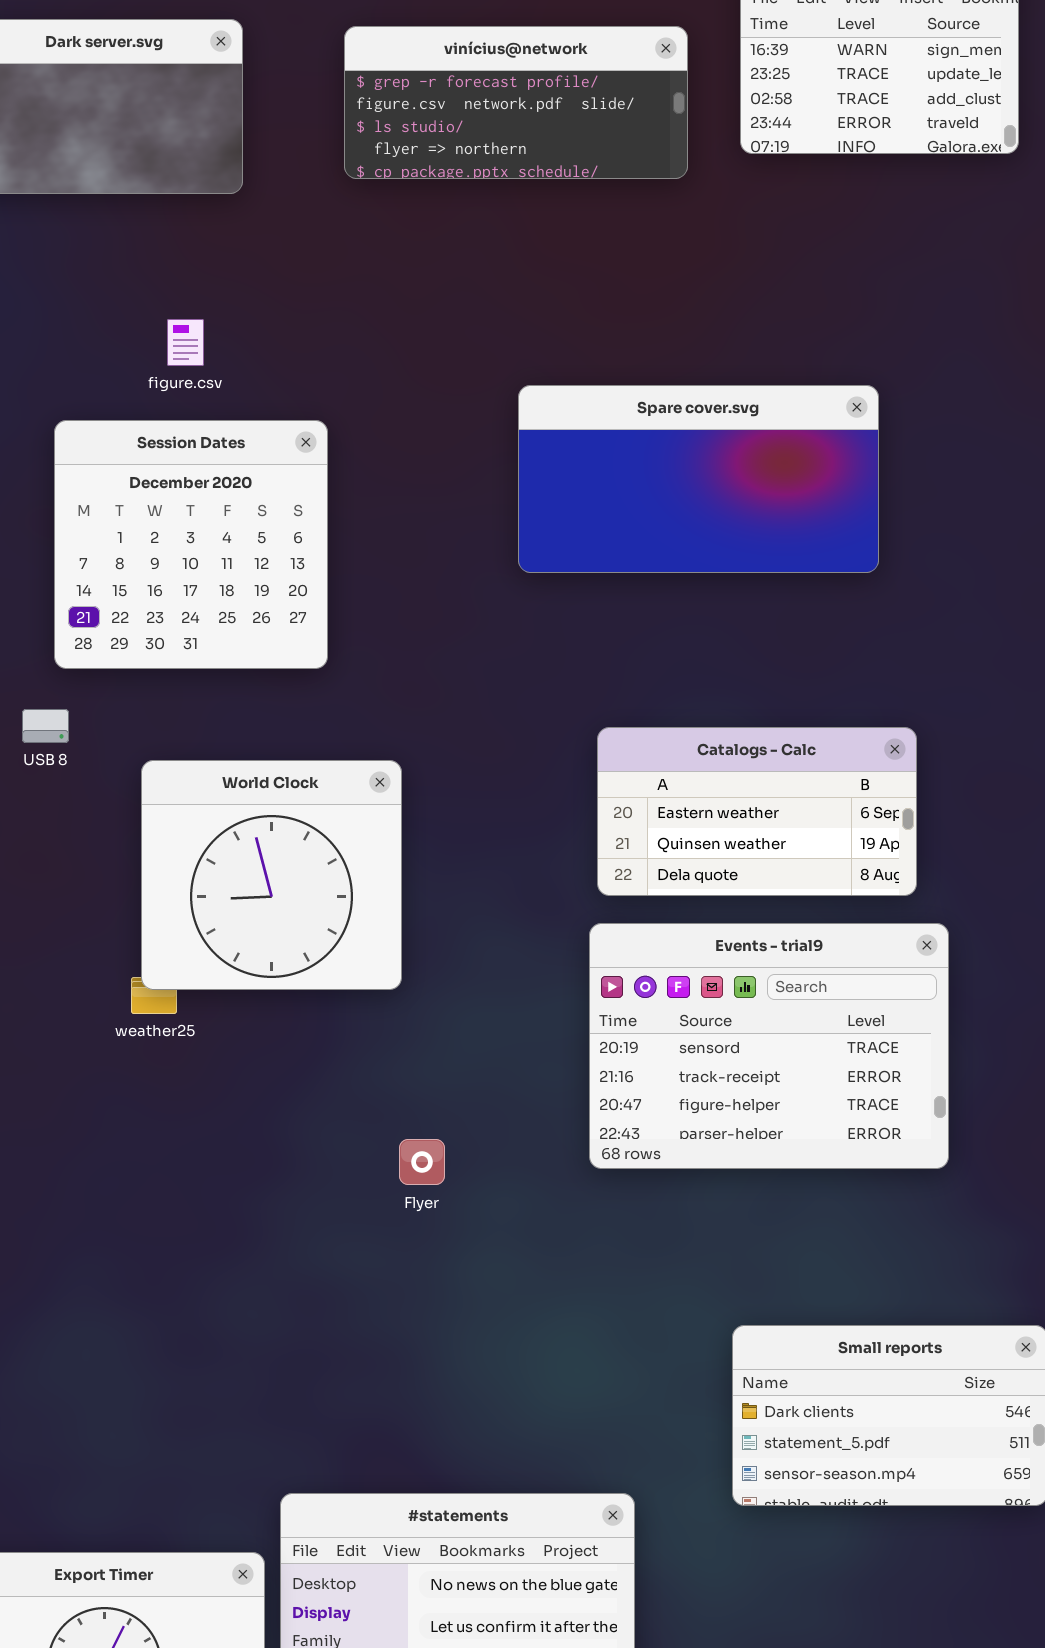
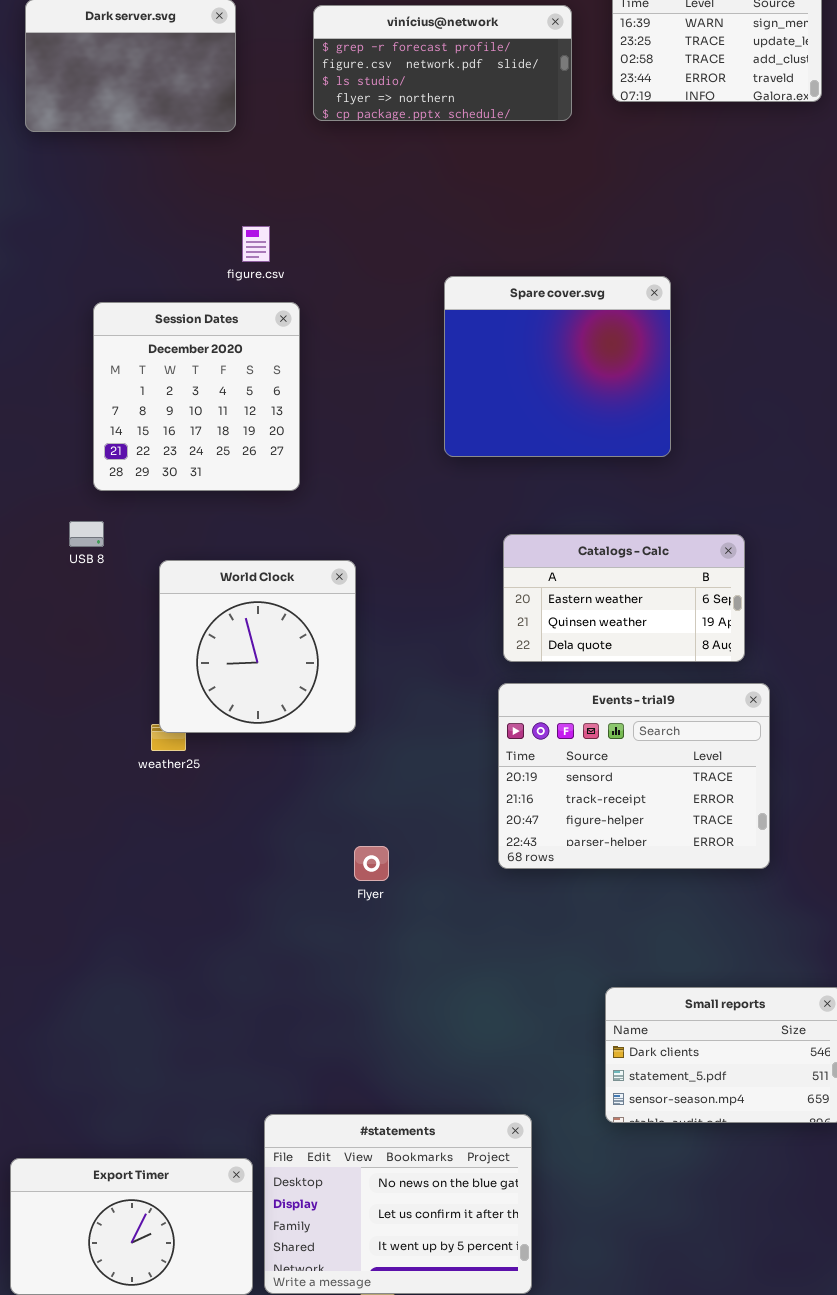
figure.csv: [167,319,204,366] -> [242,226,270,262], moved
Spare cover.svg: [518,385,879,573] -> [444,276,671,457], resized

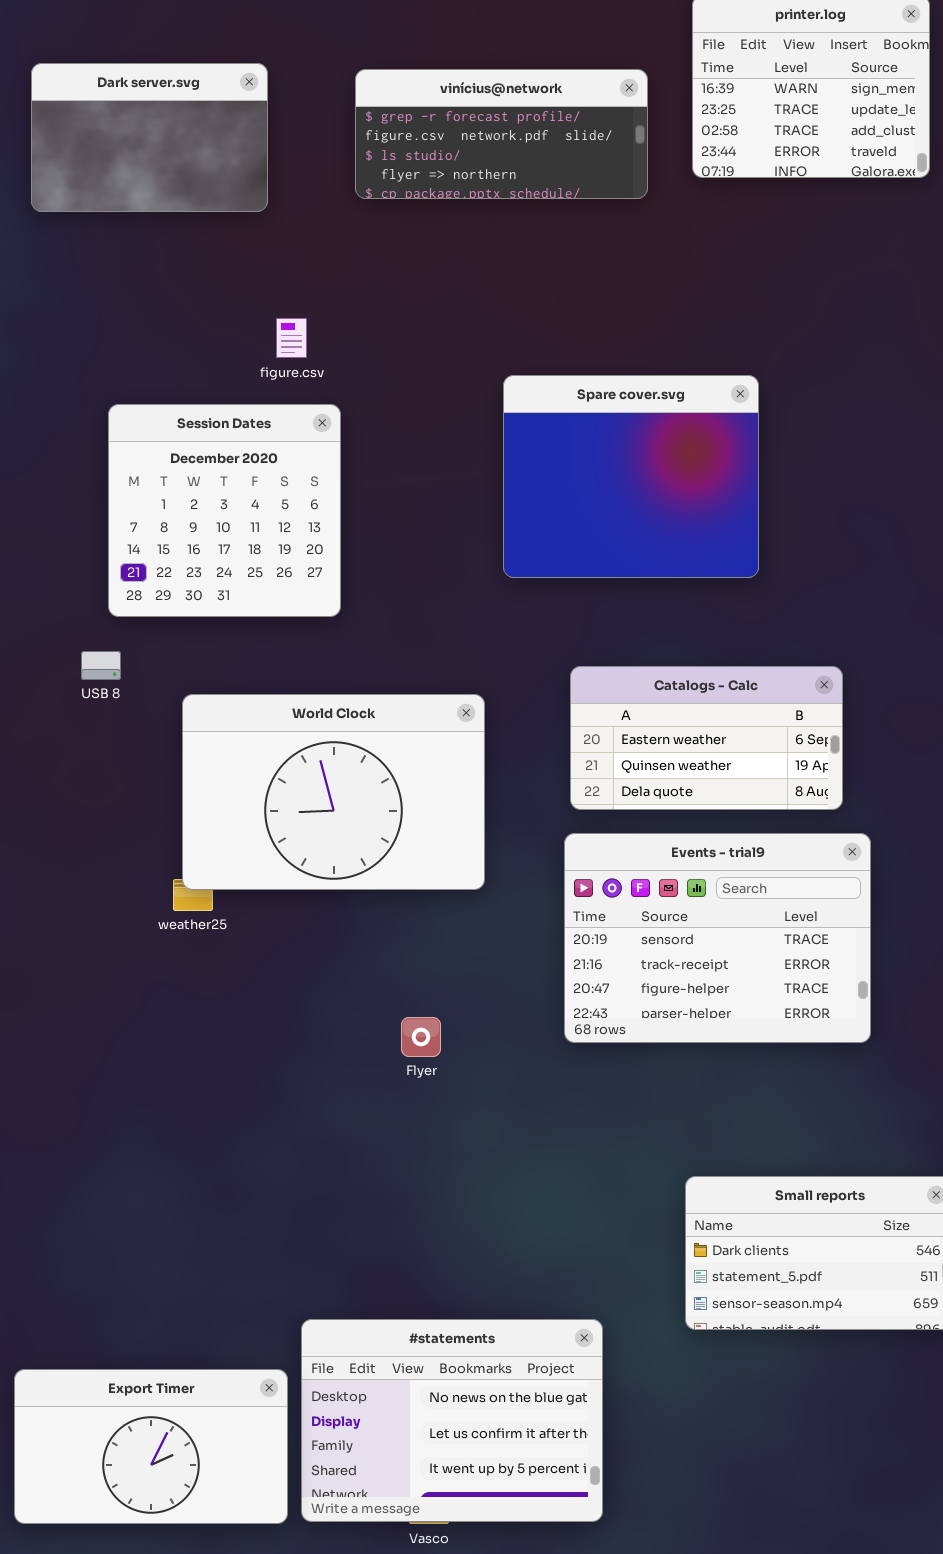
World Clock: [159,560,356,733] -> [182,694,485,890], resized

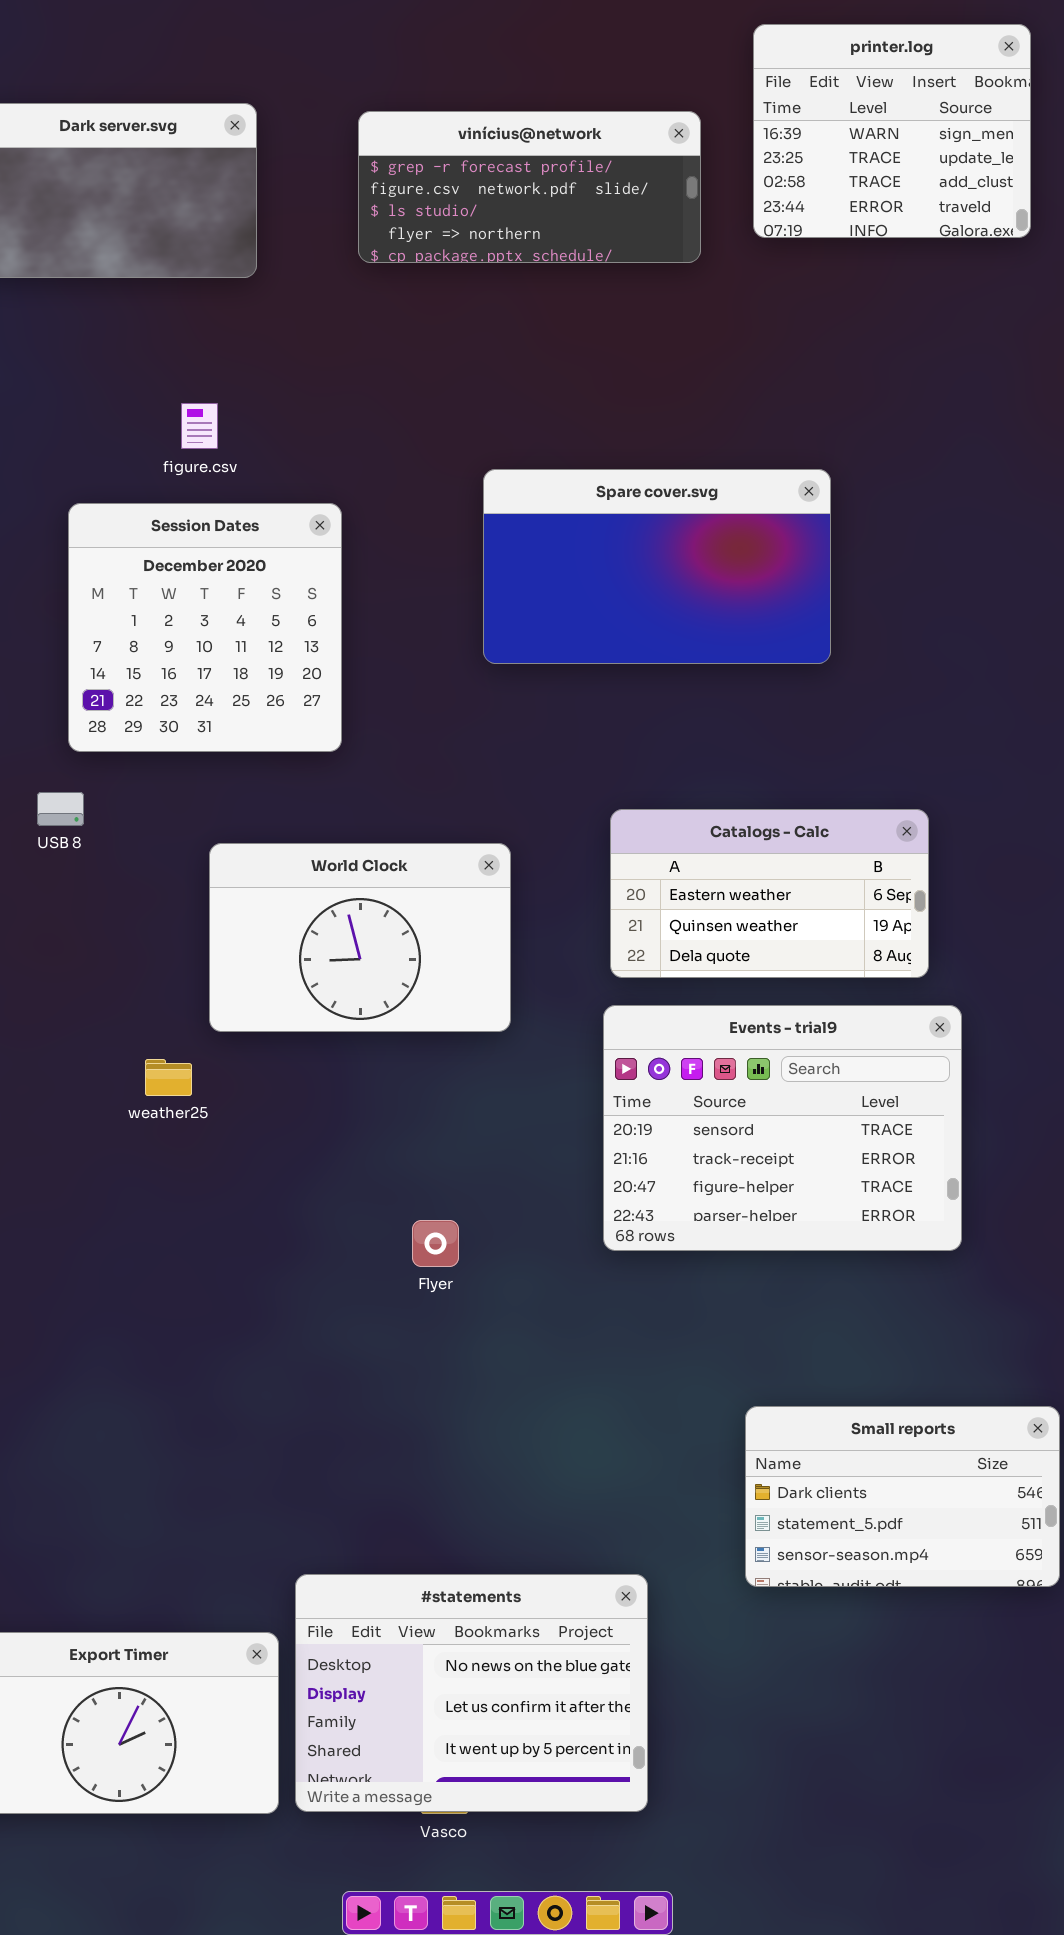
figure.csv: [276,318,307,358] -> [181,403,218,449], moved
Spare cover.svg: [503,375,759,578] -> [483,469,831,664], resized
World Clock: [182,694,485,890] -> [209,843,511,1032], resized

